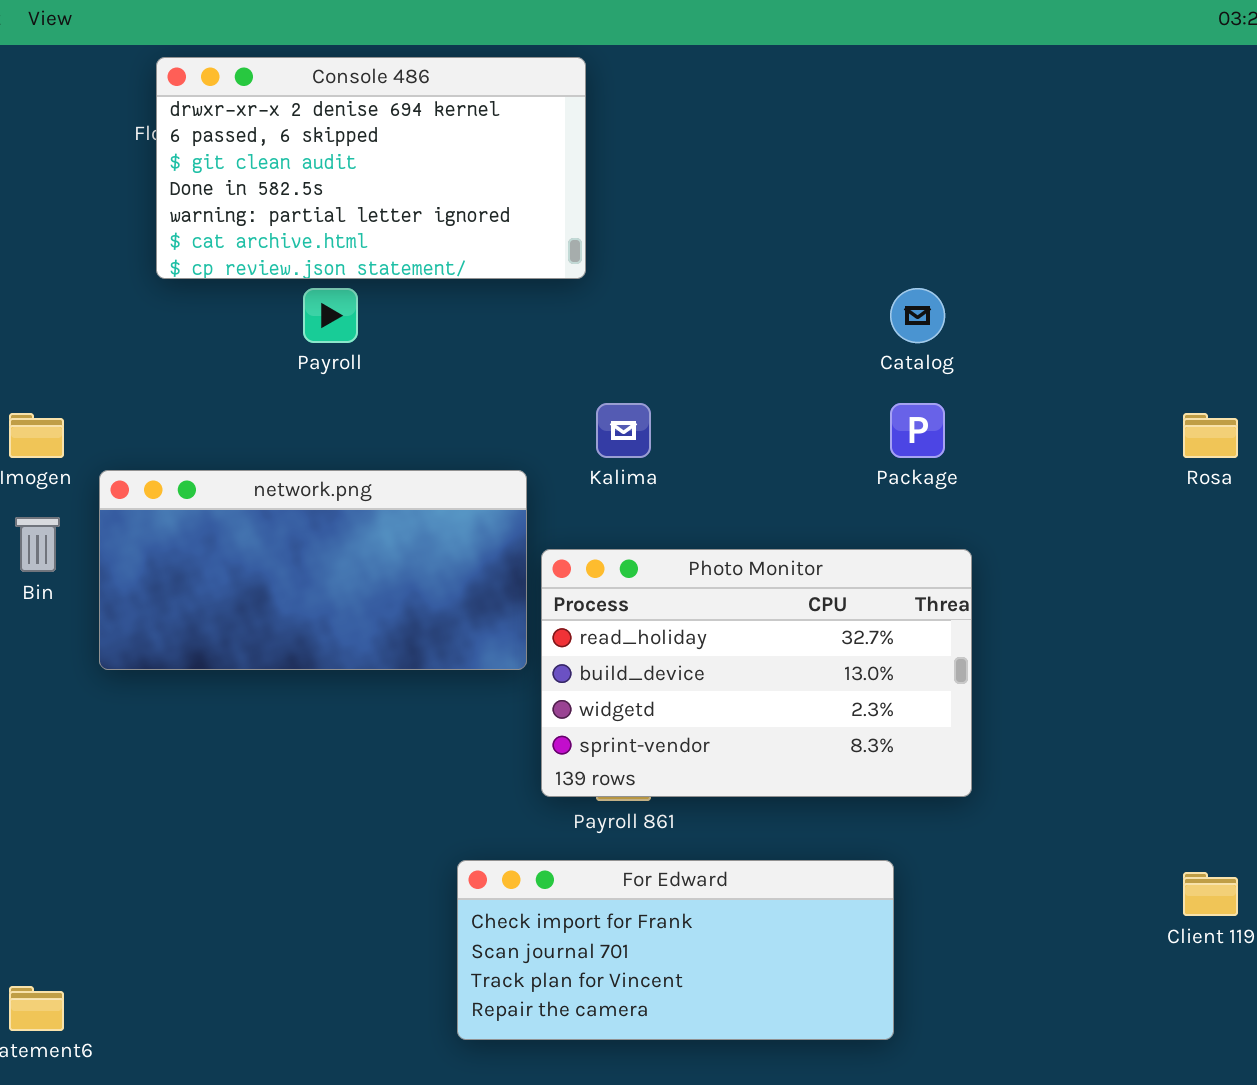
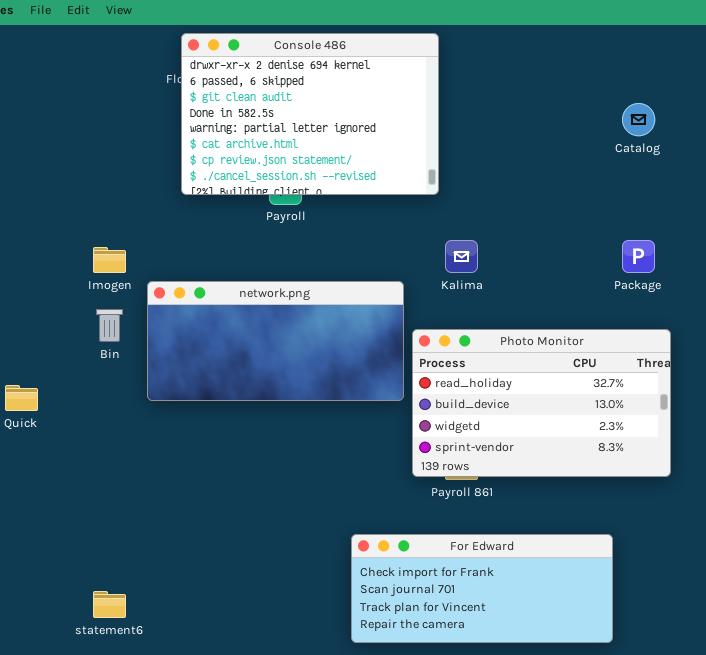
Console 486: [156,57,586,279] -> [181,33,439,195], resized
Catalog: [890,288,945,343] -> [622,103,655,136], moved
For Edward: [457,860,894,1040] -> [351,534,613,643], moved

